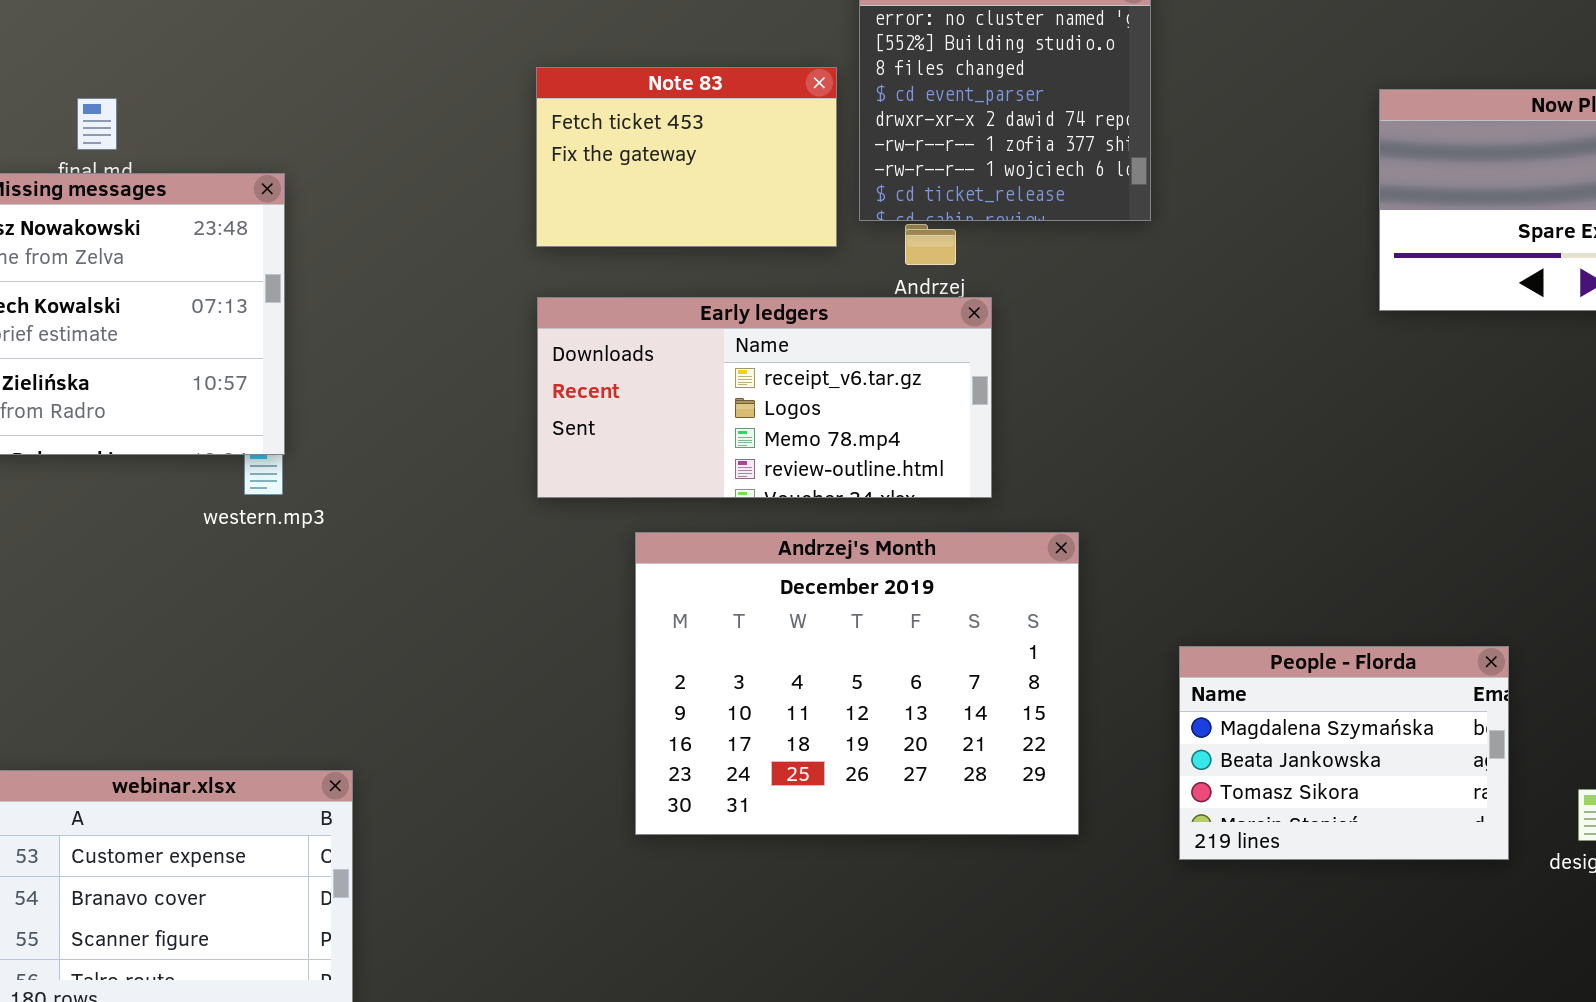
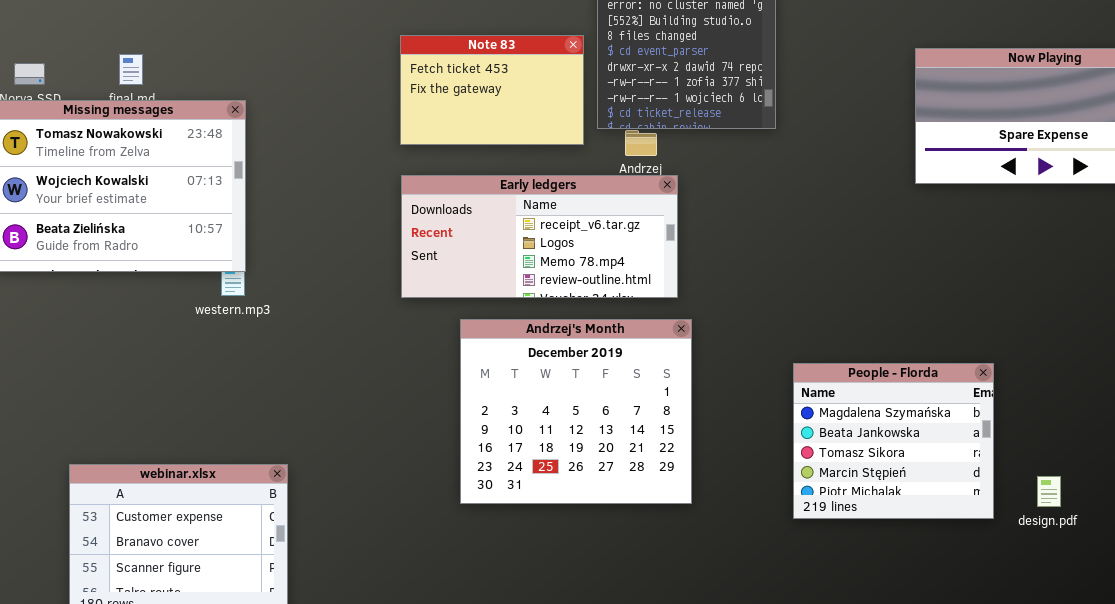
Andrzej's Month: [635,532,1079,835] -> [460,319,692,504], resized
People - Florda: [1179,646,1509,860] -> [793,363,994,519], resized

